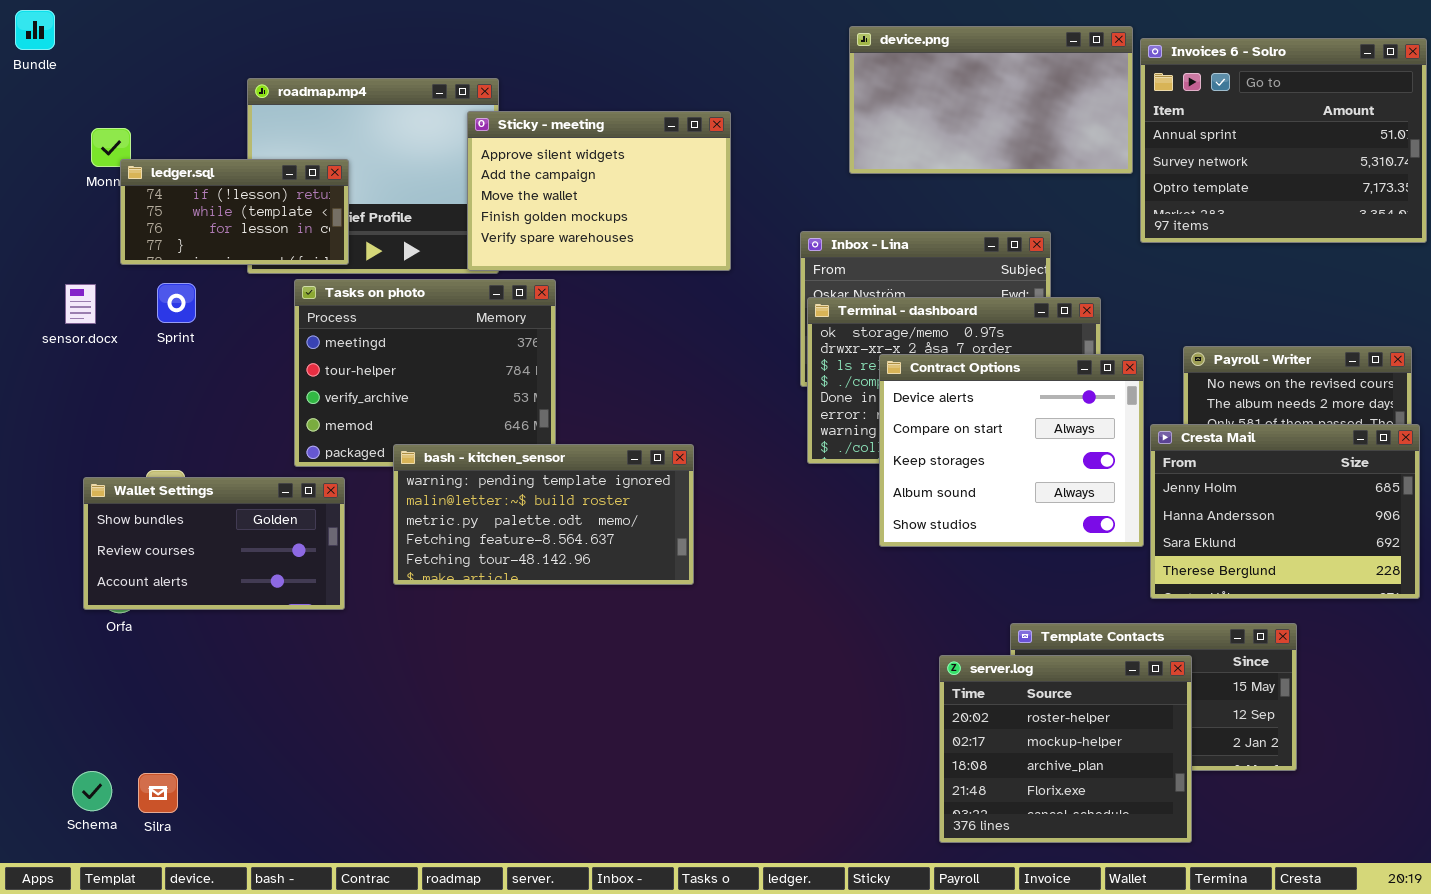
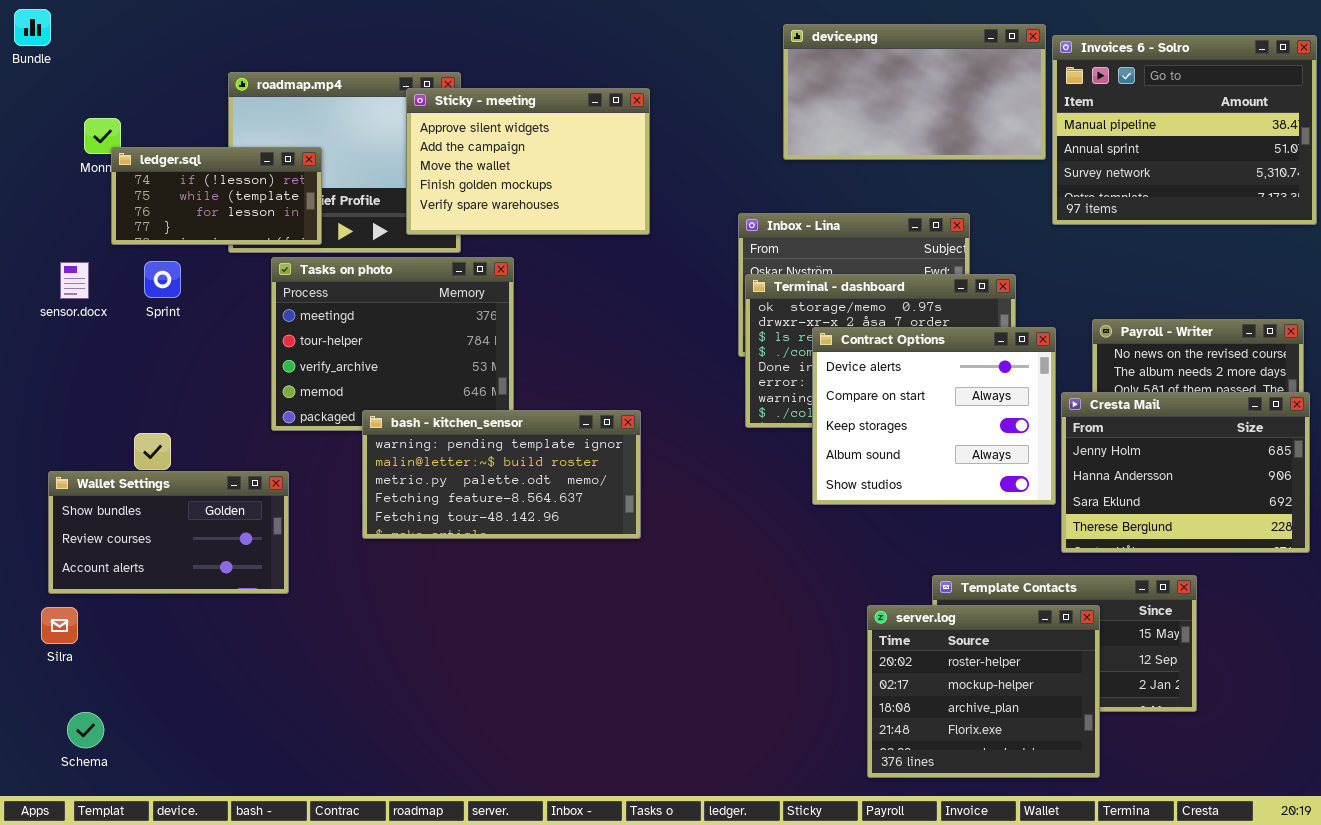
Invoices 6 - Solro: [1140,38,1427,243] -> [1052,35,1317,225], scrolled up 1 row
Sticky - meeting: [467,111,731,271] -> [406,88,650,235], moved
Wallet Settings: [83,477,345,610] -> [48,471,289,594], moved
Silra: [138,773,178,813] -> [41,607,78,644], moved

